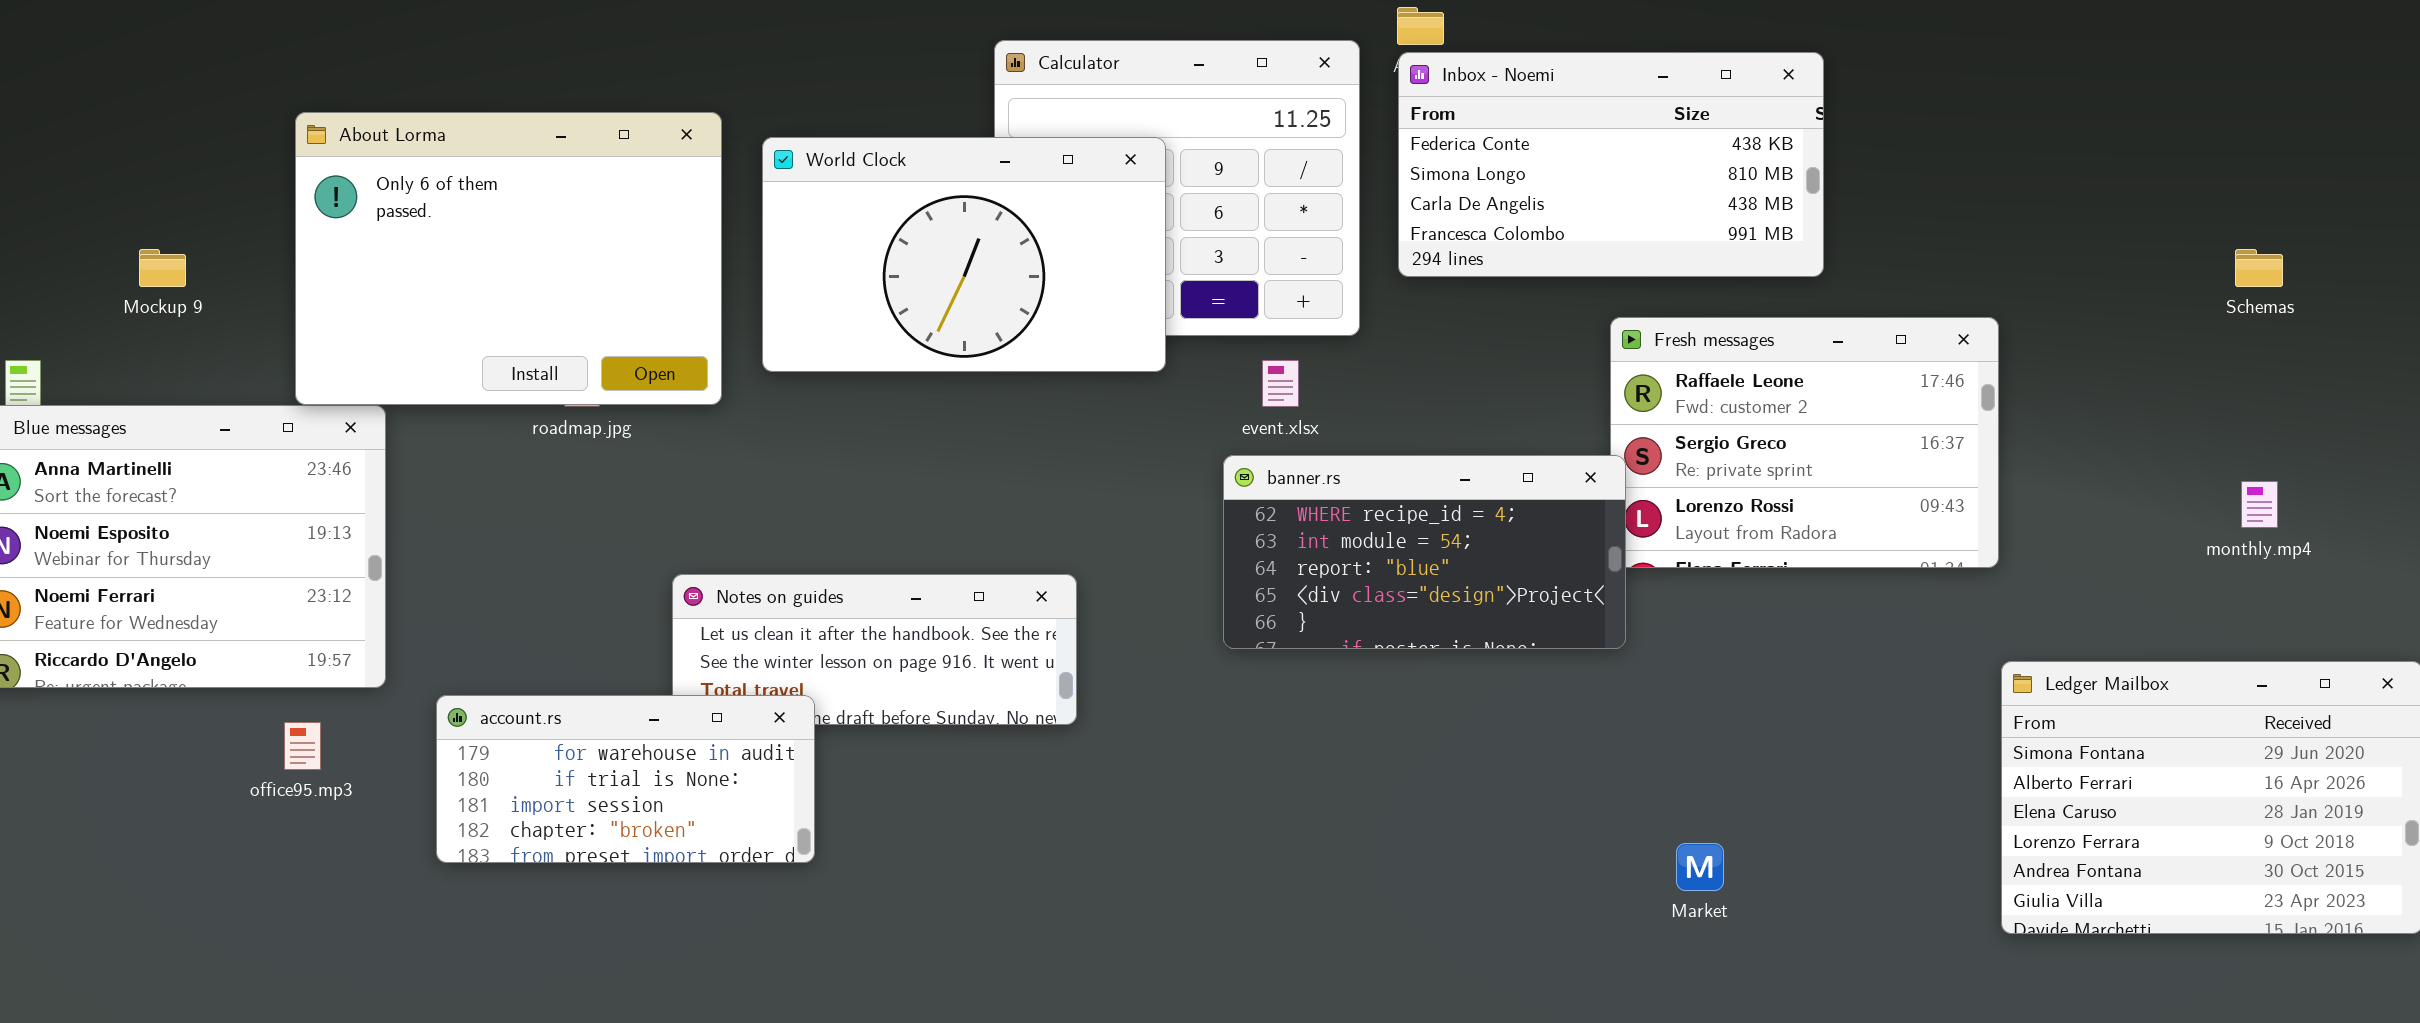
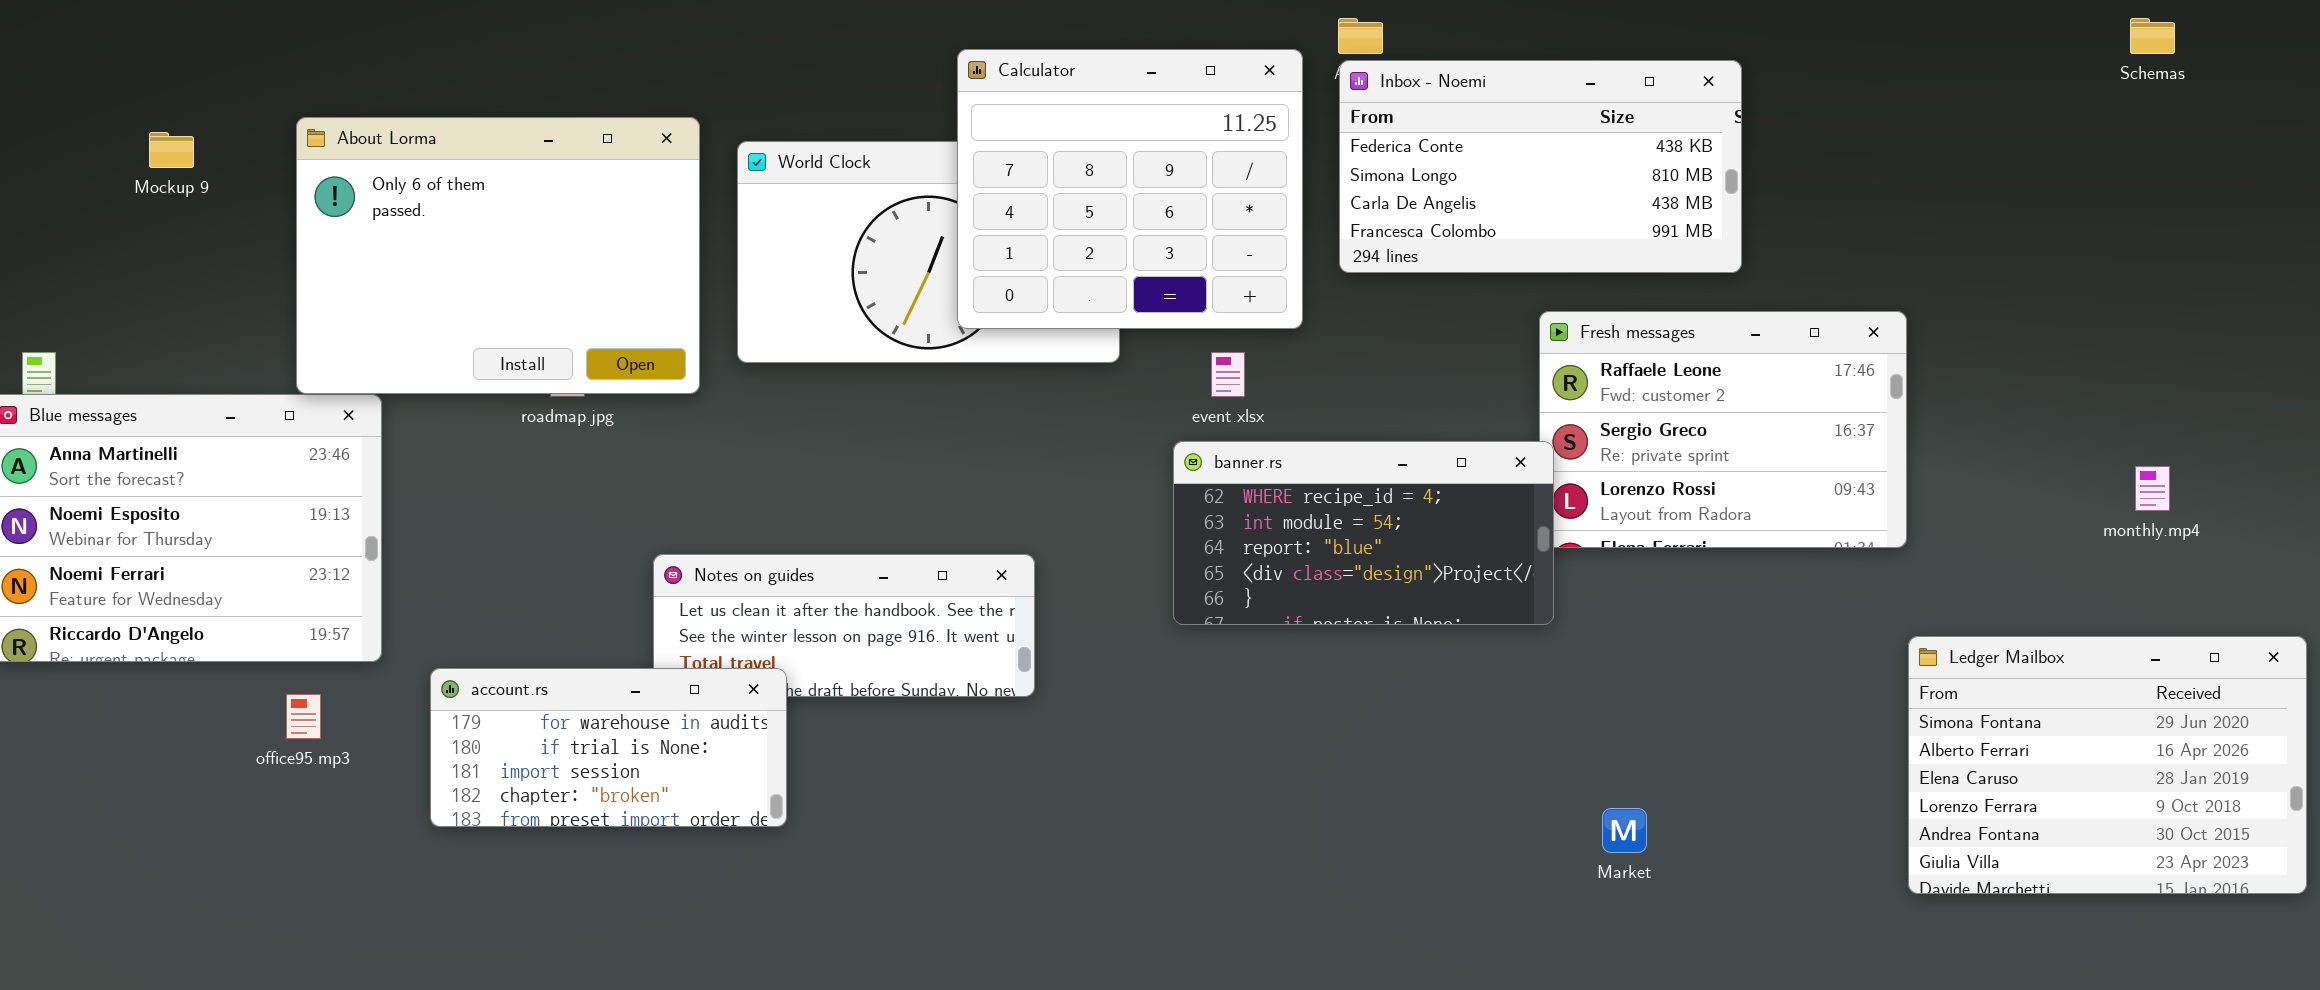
Calculator: [994,40,1360,336] -> [957,49,1303,329], raised
Mockup 9: [139,249,186,287] -> [149,132,194,168], moved
Schemas: [2235,249,2283,287] -> [2130,18,2175,54], moved

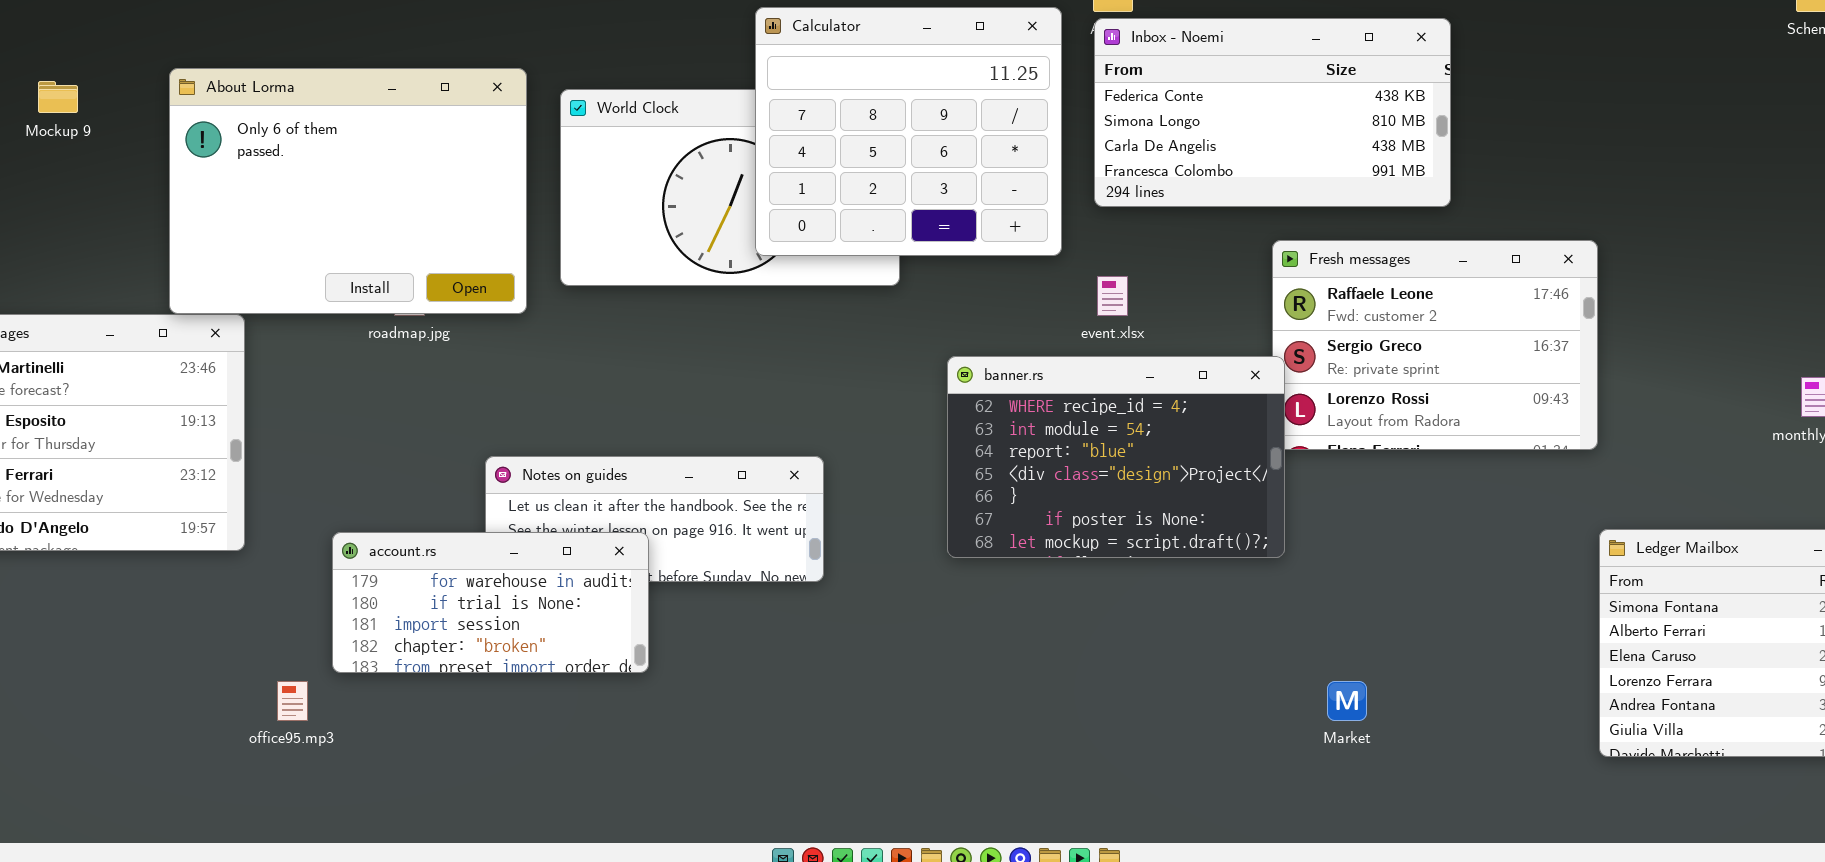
event.xlsx: [1211,352,1245,397] -> [1097,276,1128,316], moved
banner.rs: [1173,441,1554,625] -> [947,356,1285,558], resized
account.rs: [430,668,787,827] -> [332,532,649,673], moved
office95.mp3: [286,694,321,739] -> [277,681,308,721], moved

